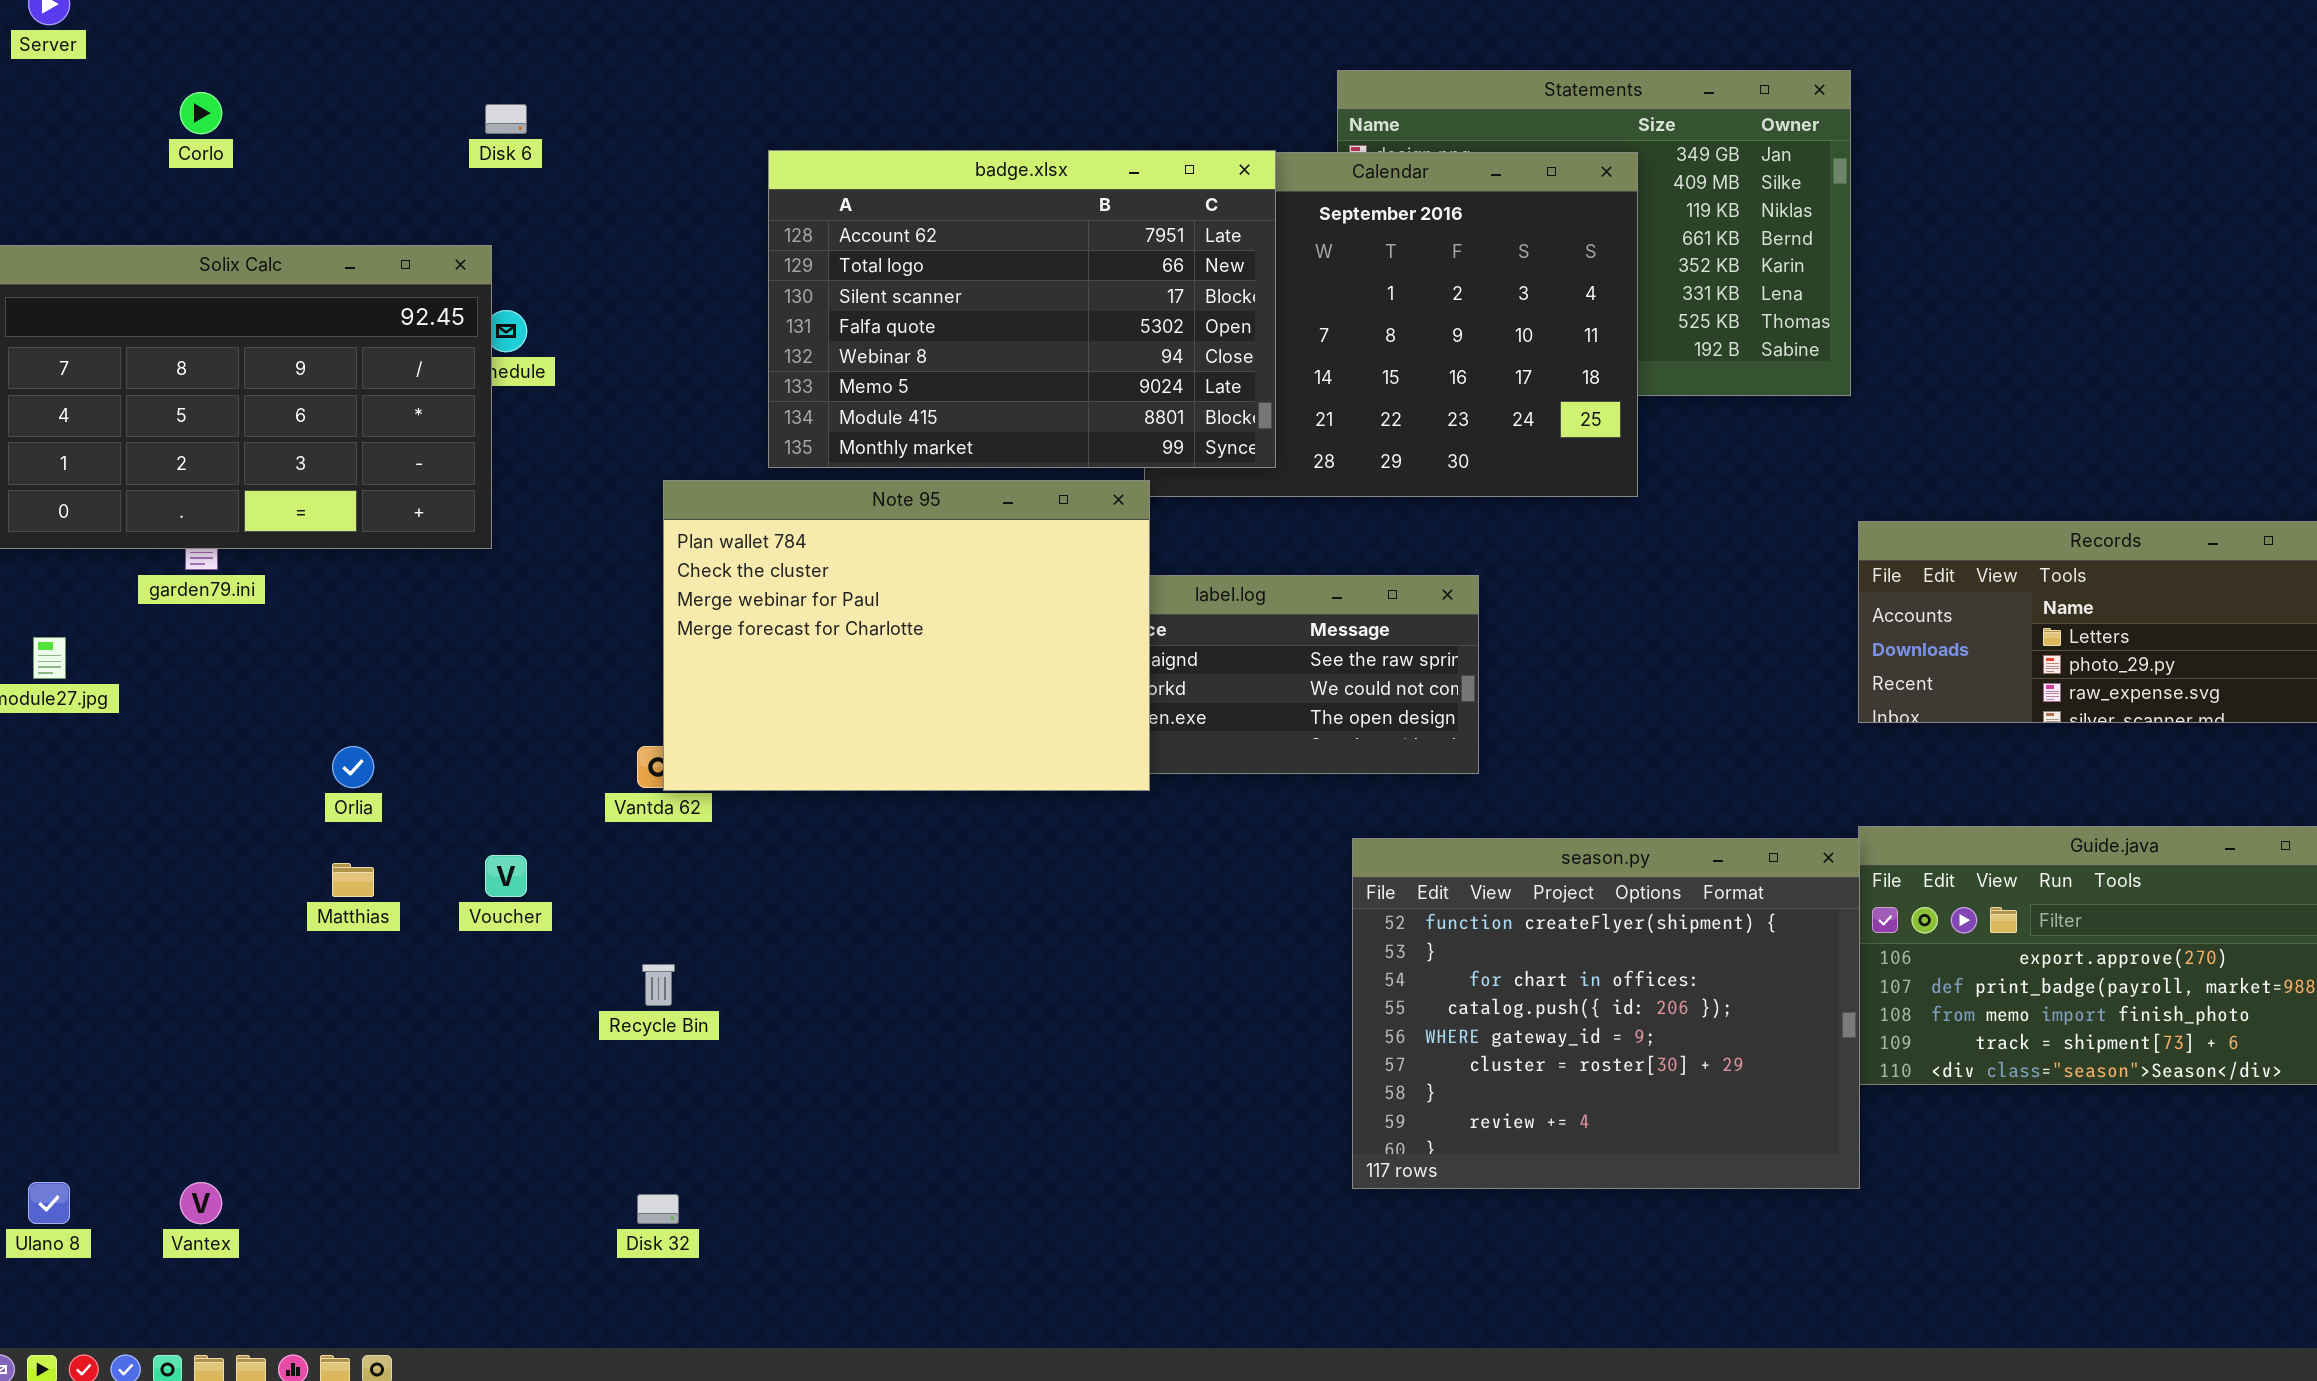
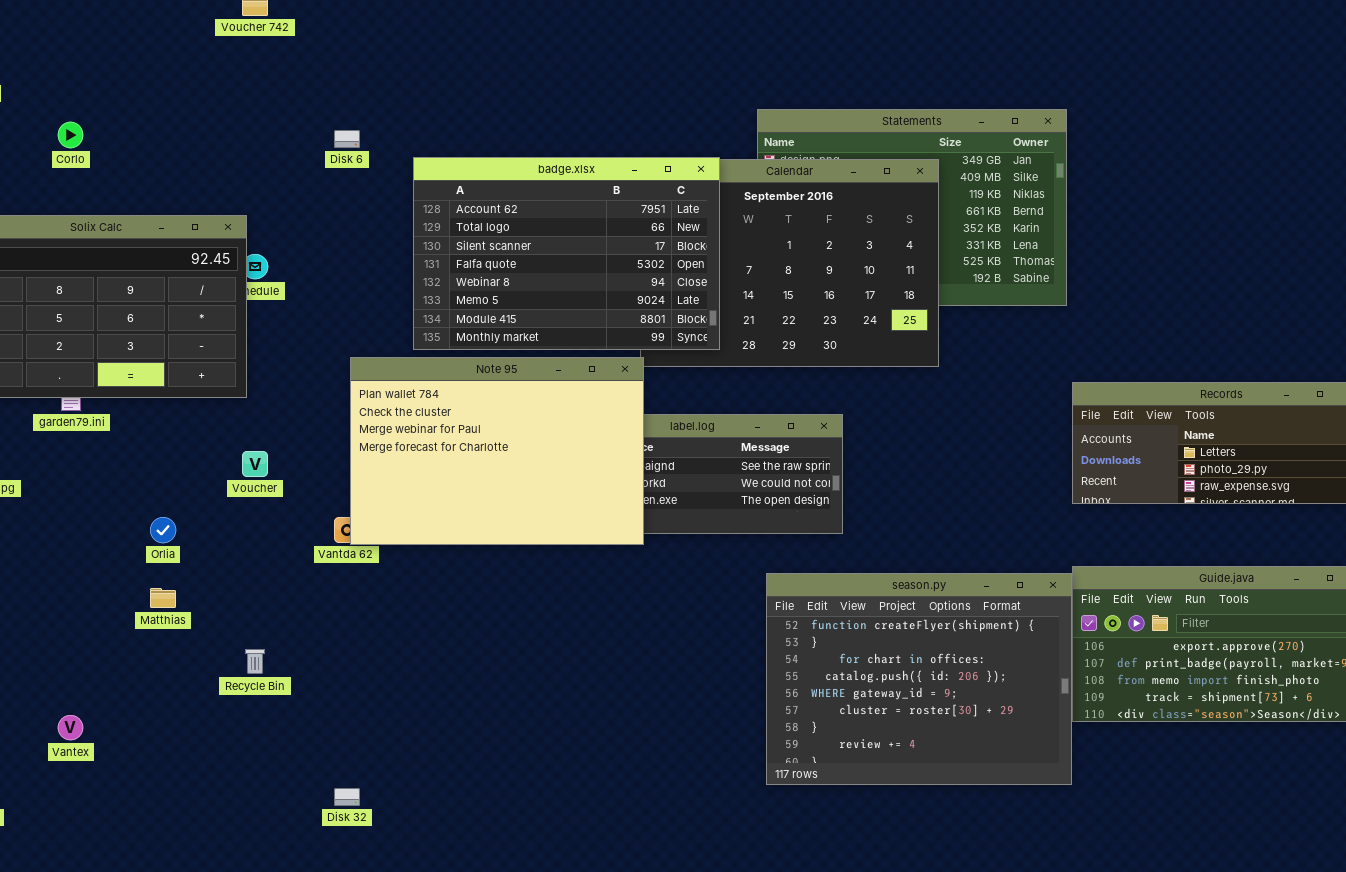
Disk 6: [485,104,527,134] -> [334,130,360,148], moved
Voucher: [485,855,527,897] -> [242,451,268,477], moved
Recycle Bin: [642,964,675,1006] -> [245,649,265,674], moved
Vantex: [180,1182,222,1224] -> [58,715,83,740], moved

